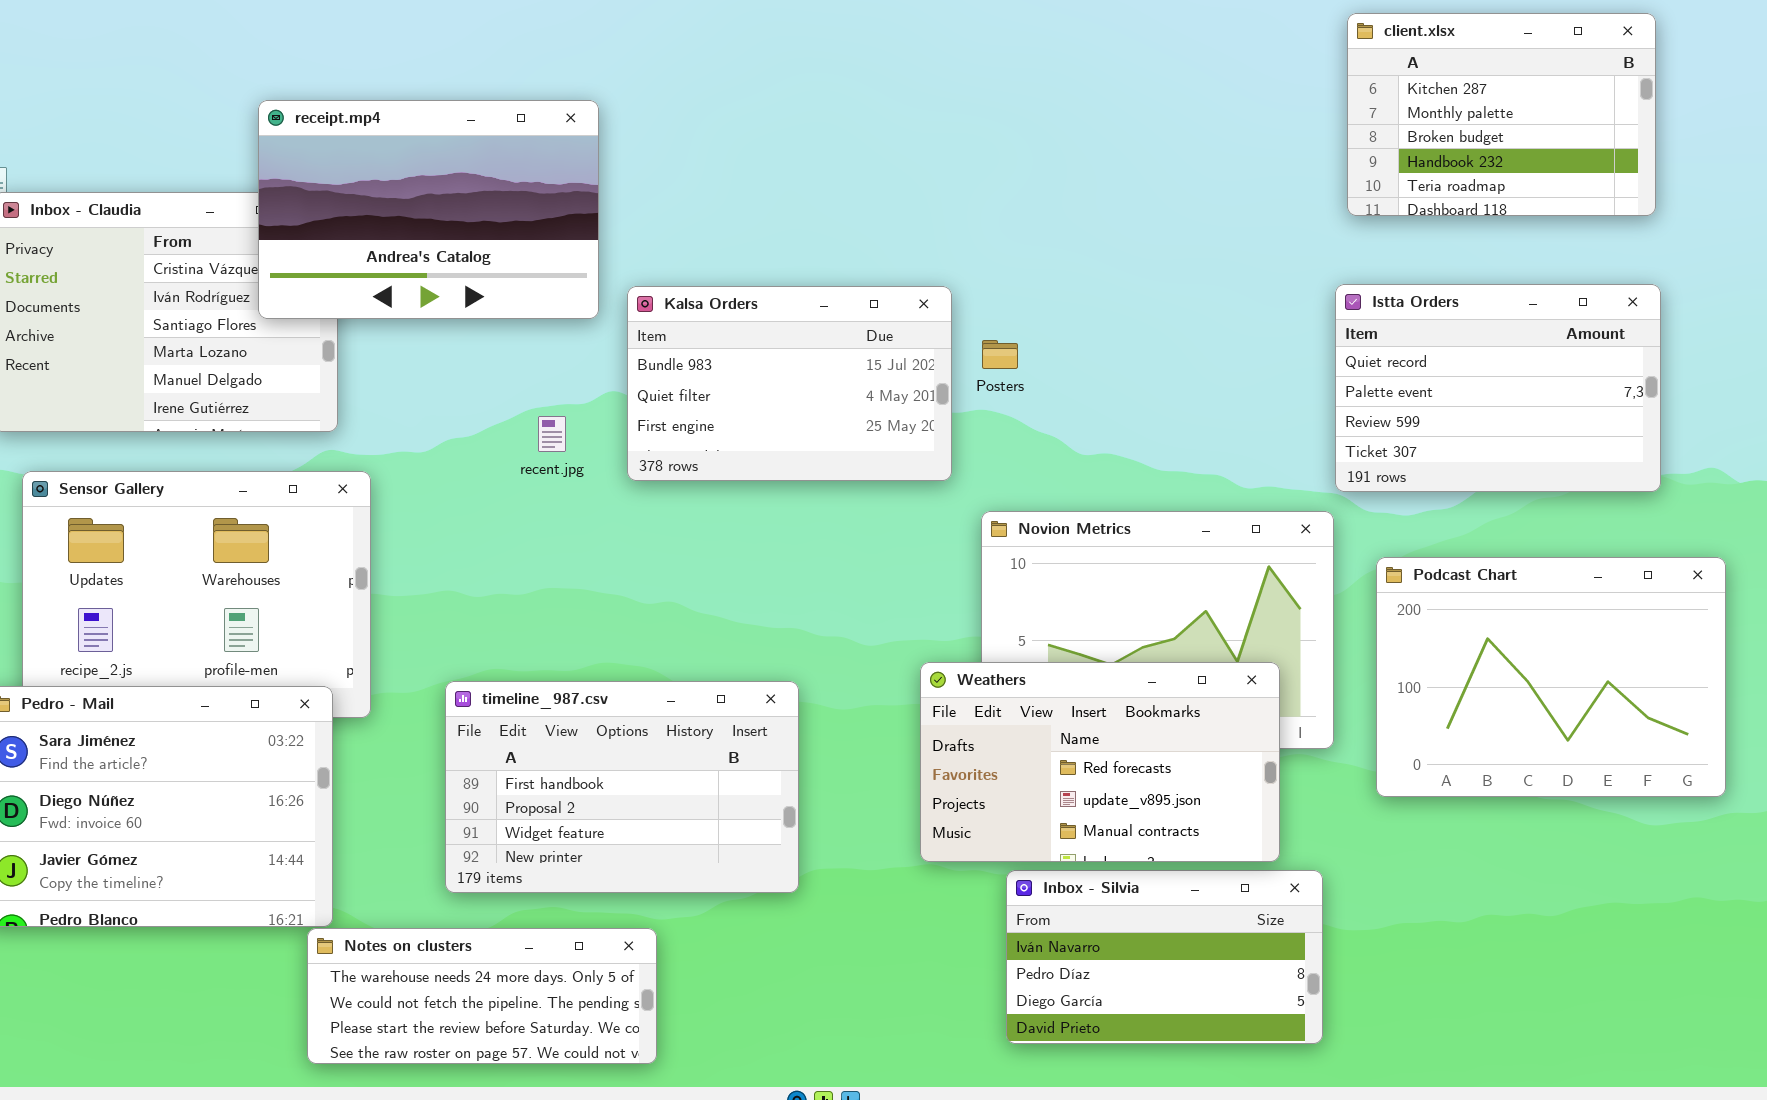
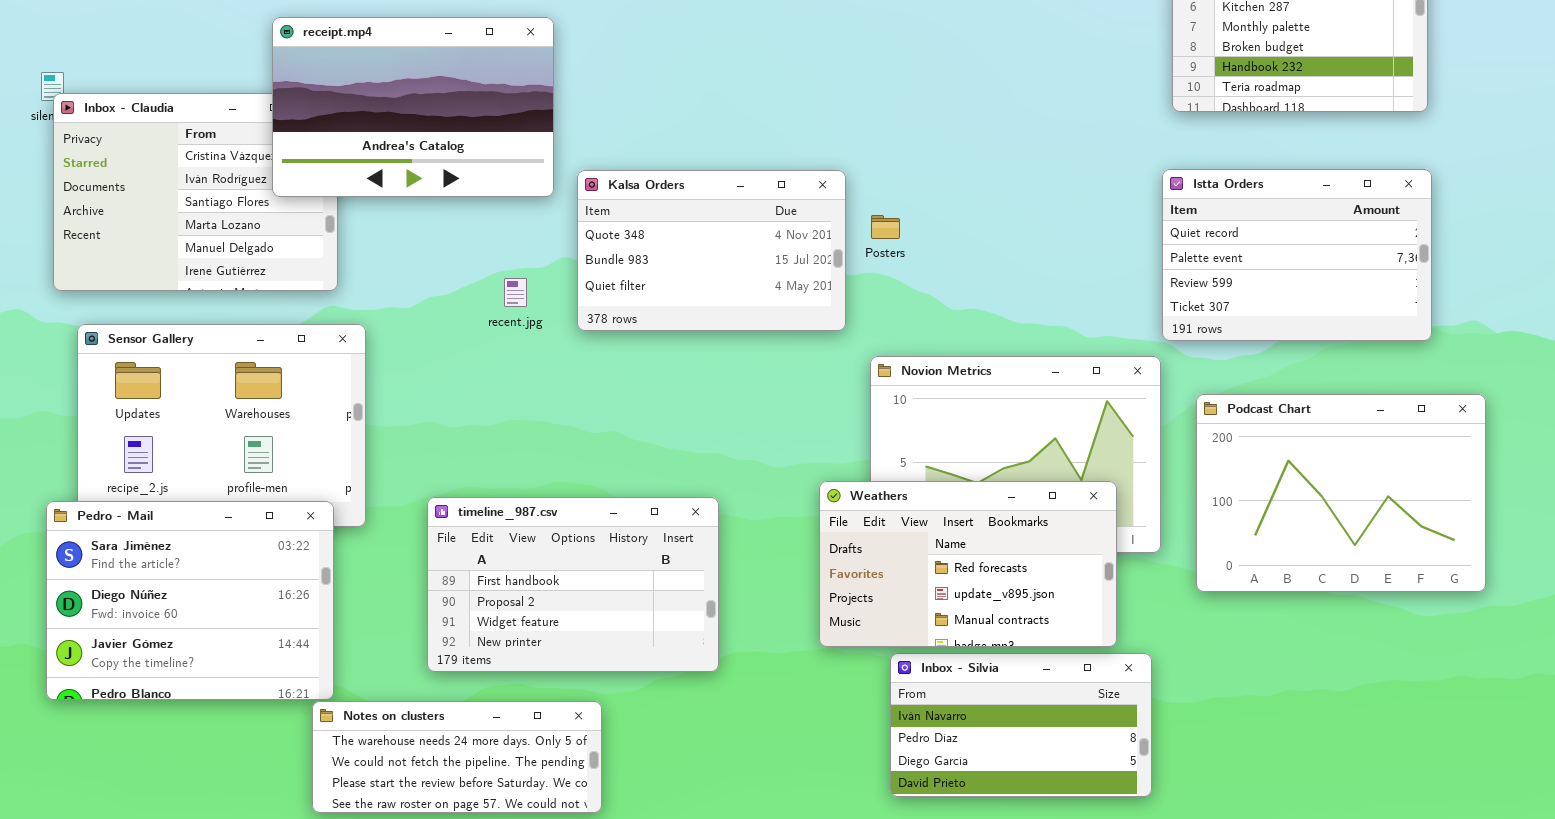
Kalsa Orders: [627,286,952,481] -> [577,170,846,331], scrolled up 1 row

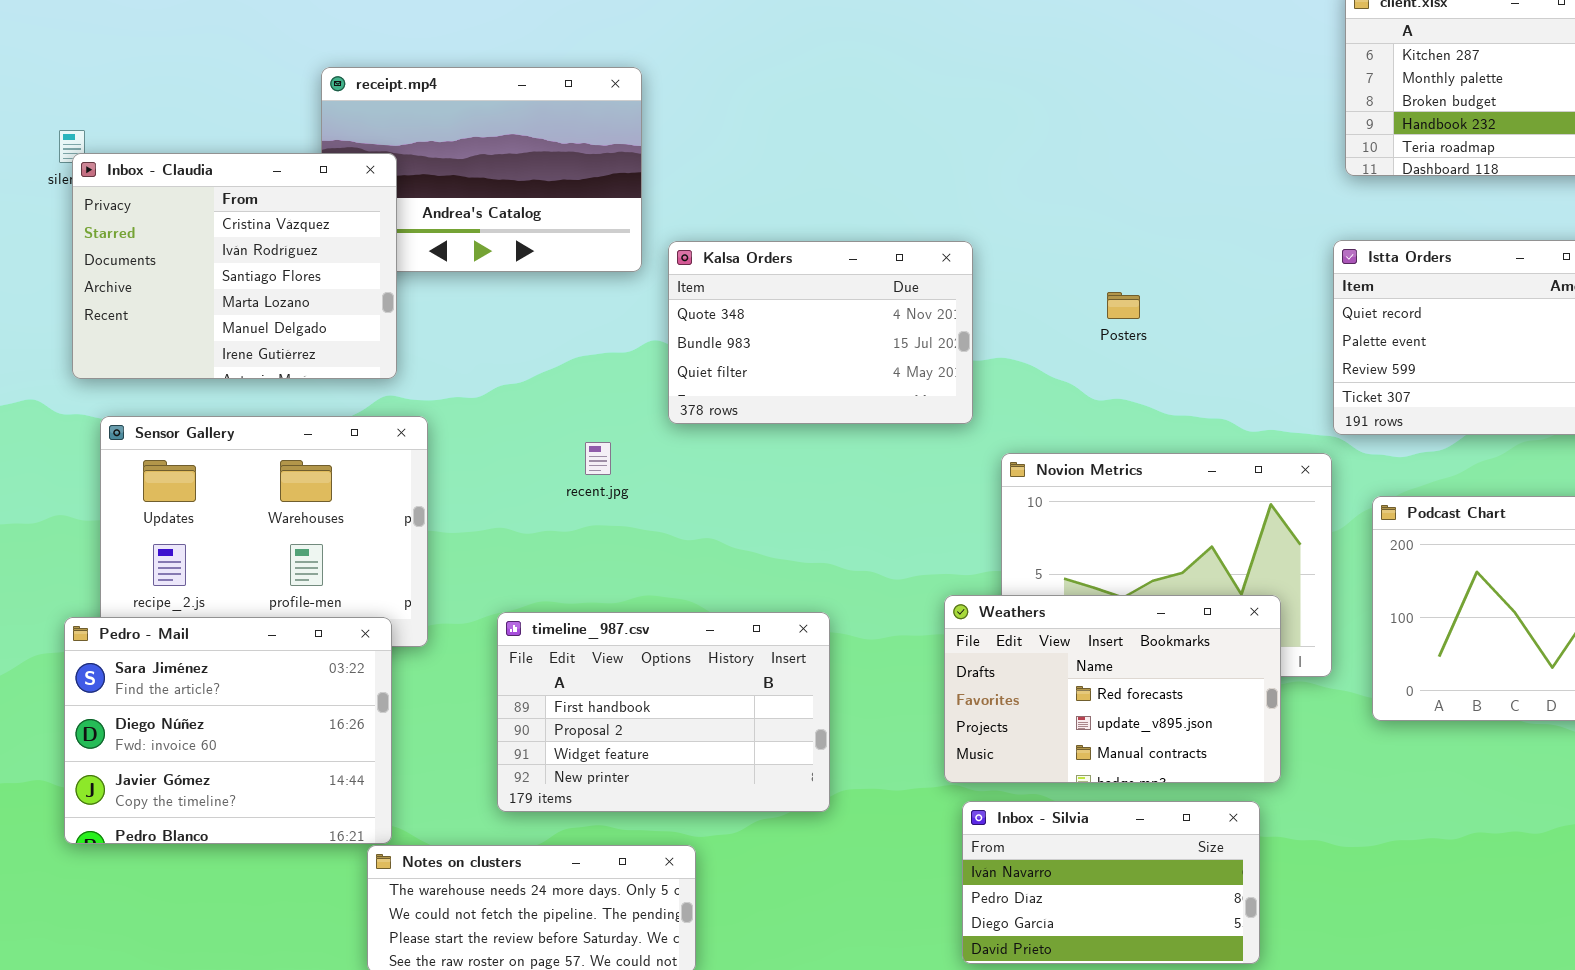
Inbox - Claudia: [53,93,338,291] -> [72,153,397,379], raised
Posters: [871,215,900,239] -> [1107,292,1140,319], moved
recent.jpg: [504,278,527,307] -> [585,442,611,475], moved
Inbox - Silvia: [890,653,1152,797] -> [962,801,1260,964], moved

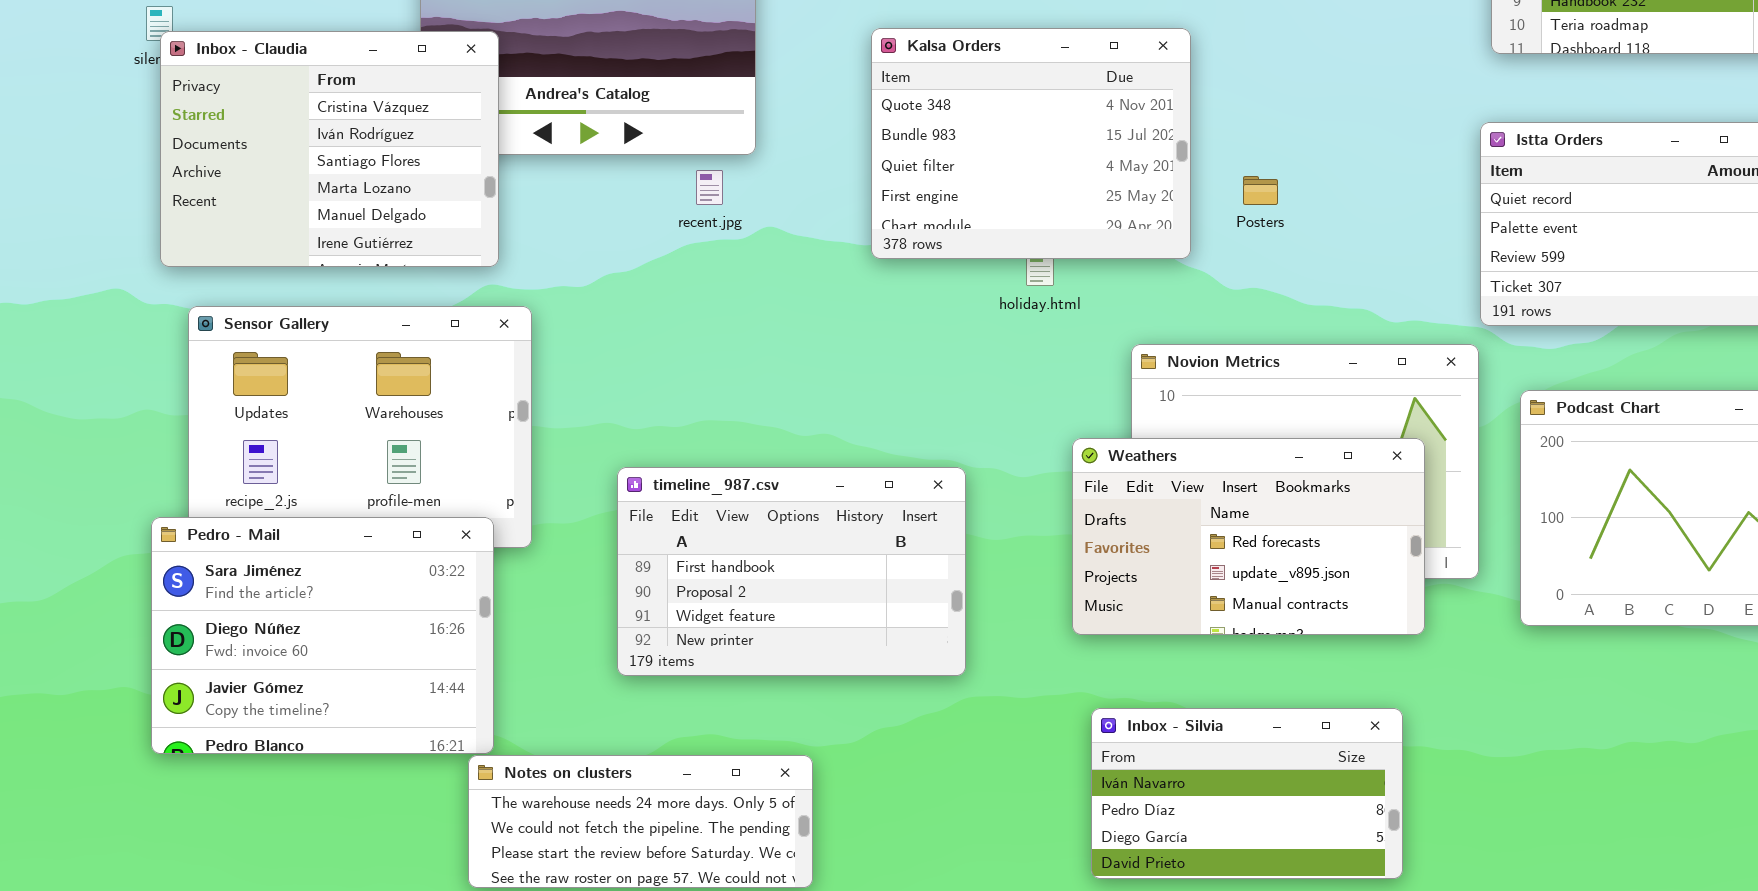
Kalsa Orders: [668,241,973,424] -> [871,28,1191,259], moved, resized
recent.jpg: [585,442,611,475] -> [696,170,723,205], moved
Weathers: [944,595,1281,783] -> [1072,438,1425,635], moved
timeline_987.csv: [497,612,830,812] -> [617,467,966,676], moved

